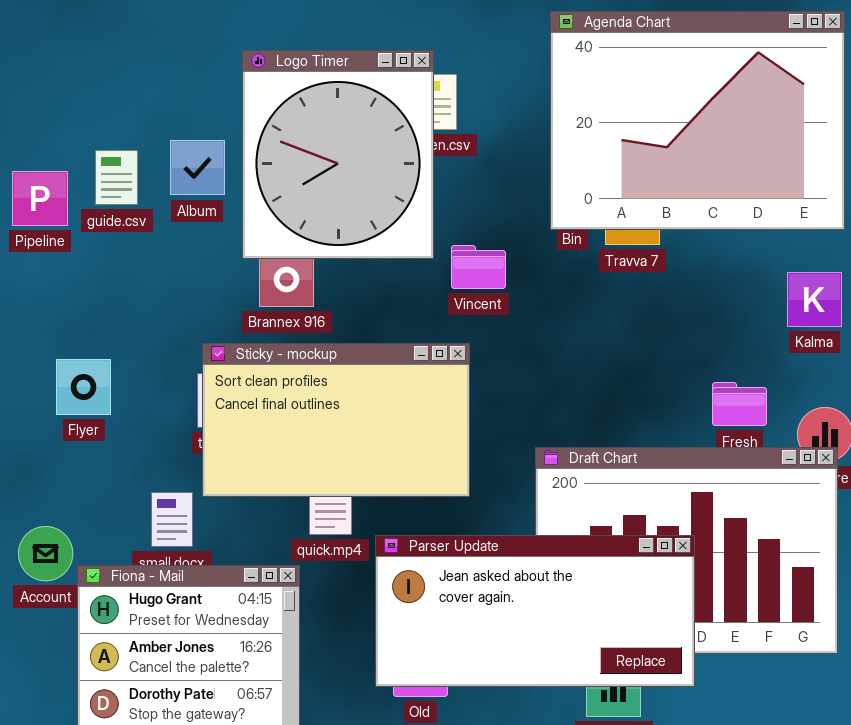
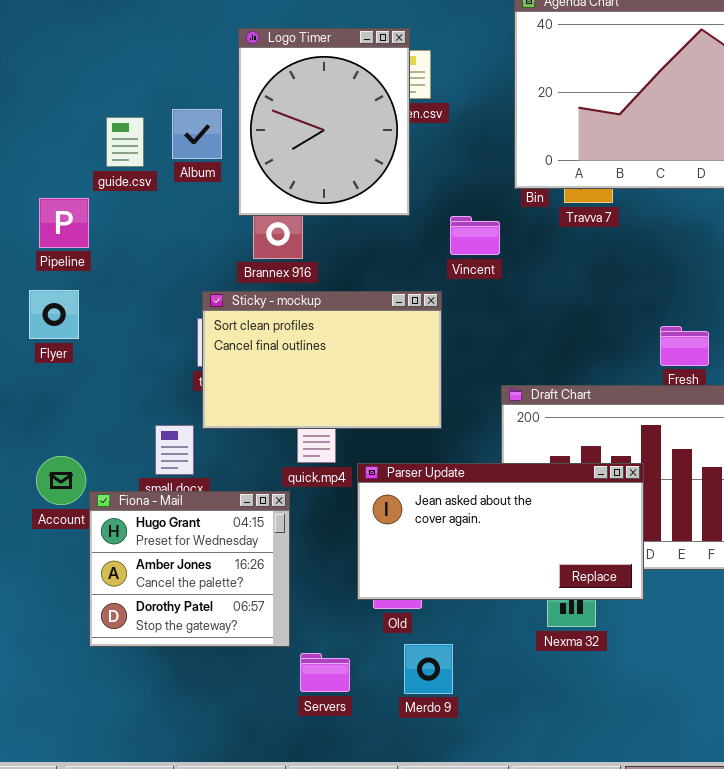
Pipeline: [12,171,68,226] -> [39,198,89,248], moved
Vincent: [451,245,506,289] -> [450,216,500,255], moved
Flyer: [56,359,111,415] -> [29,290,79,339], moved

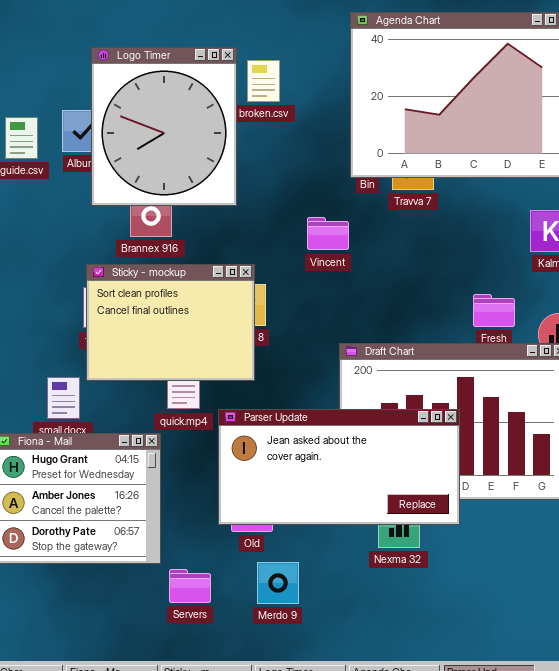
Logo Timer: [238,28,410,216] -> [91,47,237,206], moved
Vincent: [450,216,500,255] -> [307,217,349,250], moved
Sticky - mockup: [202,291,442,429] -> [86,264,255,381], resized

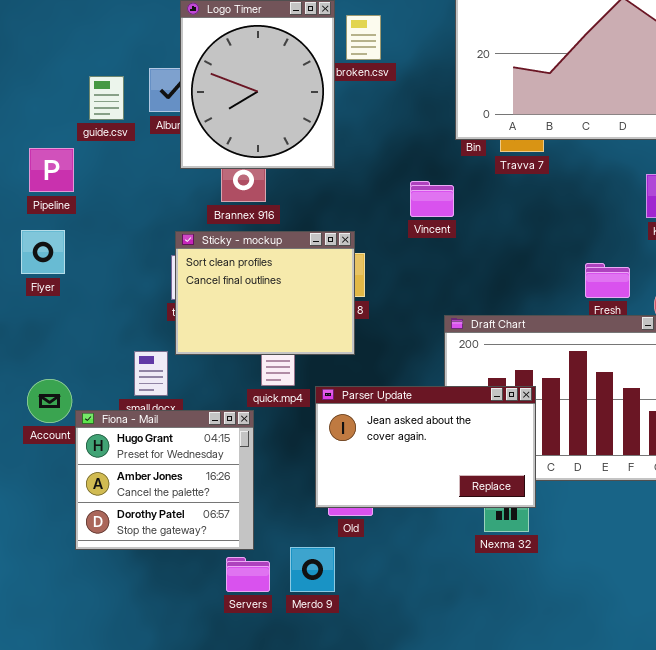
Parser Update: [218,409,460,525] -> [315,386,536,508], resized
Merdo 9: [257,562,299,604] -> [290,547,335,592], moved
Servers: [169,569,211,603] -> [226,557,270,592], moved

